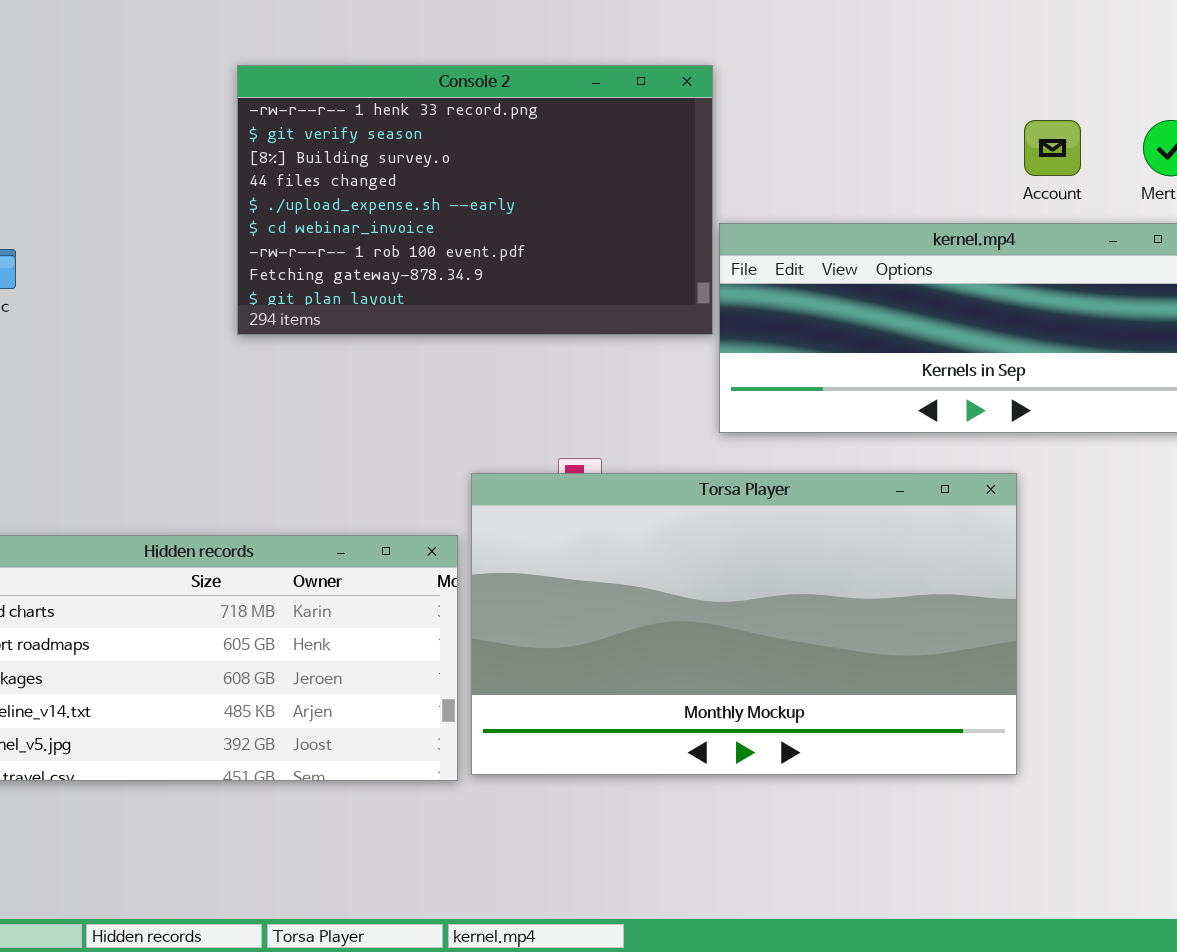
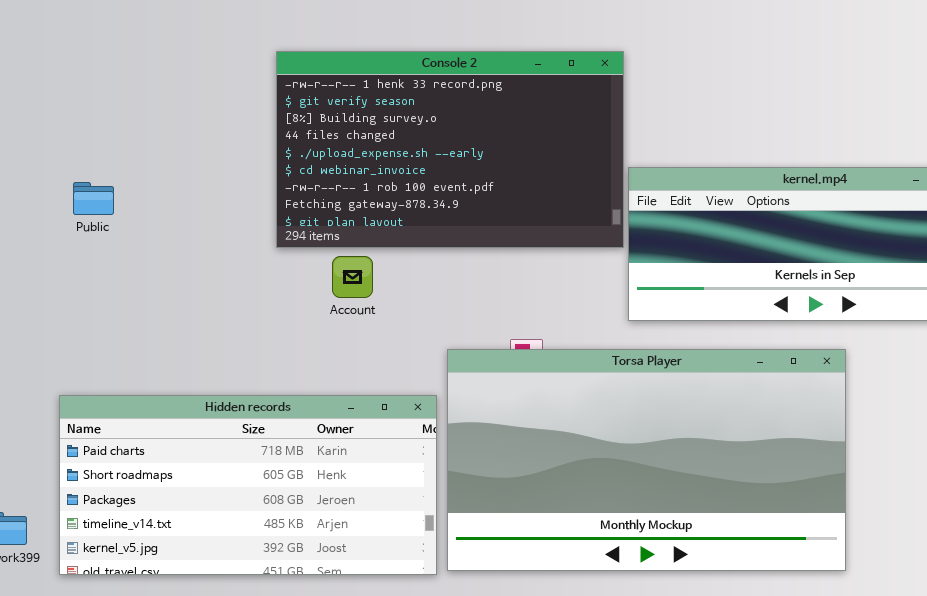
Account: [1024,120,1081,176] -> [332,256,373,298], moved

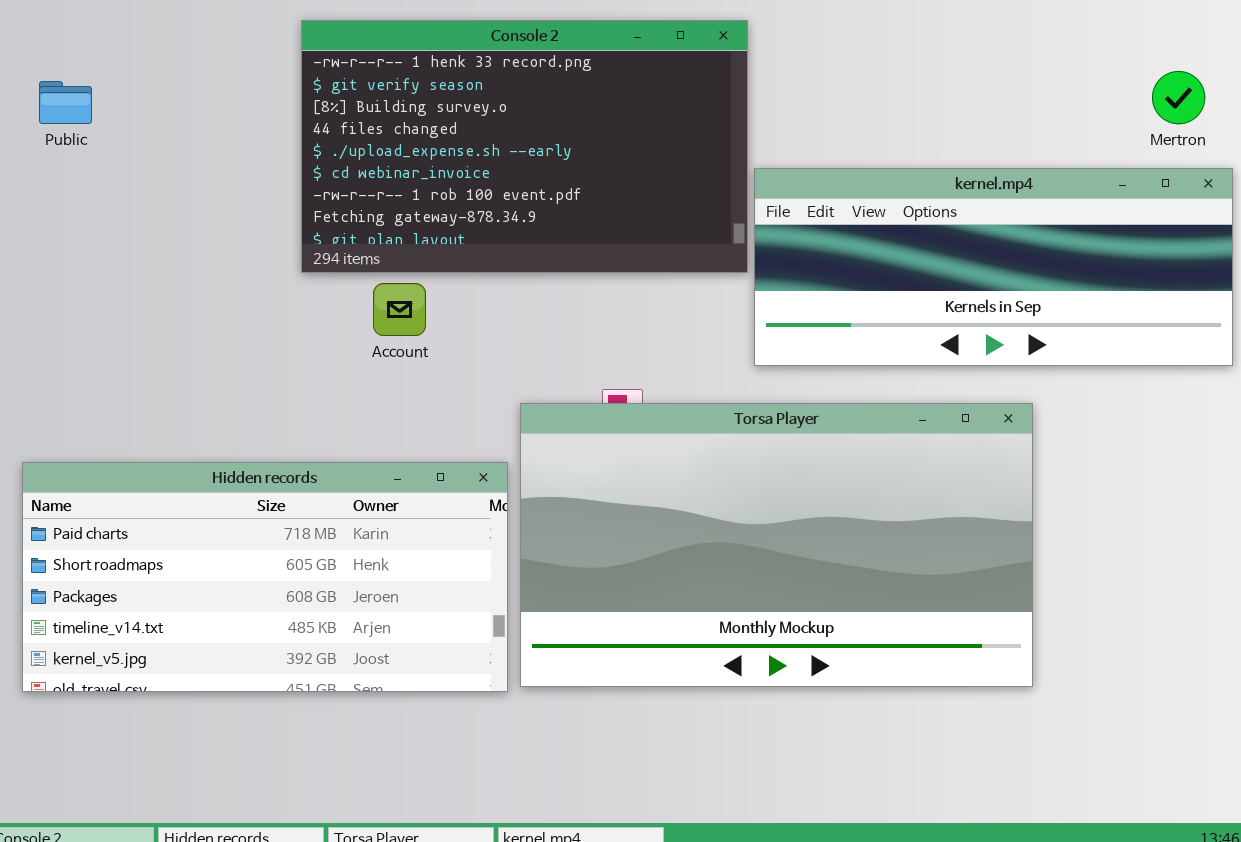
Public: [73,182,114,215] -> [39,81,92,124], moved

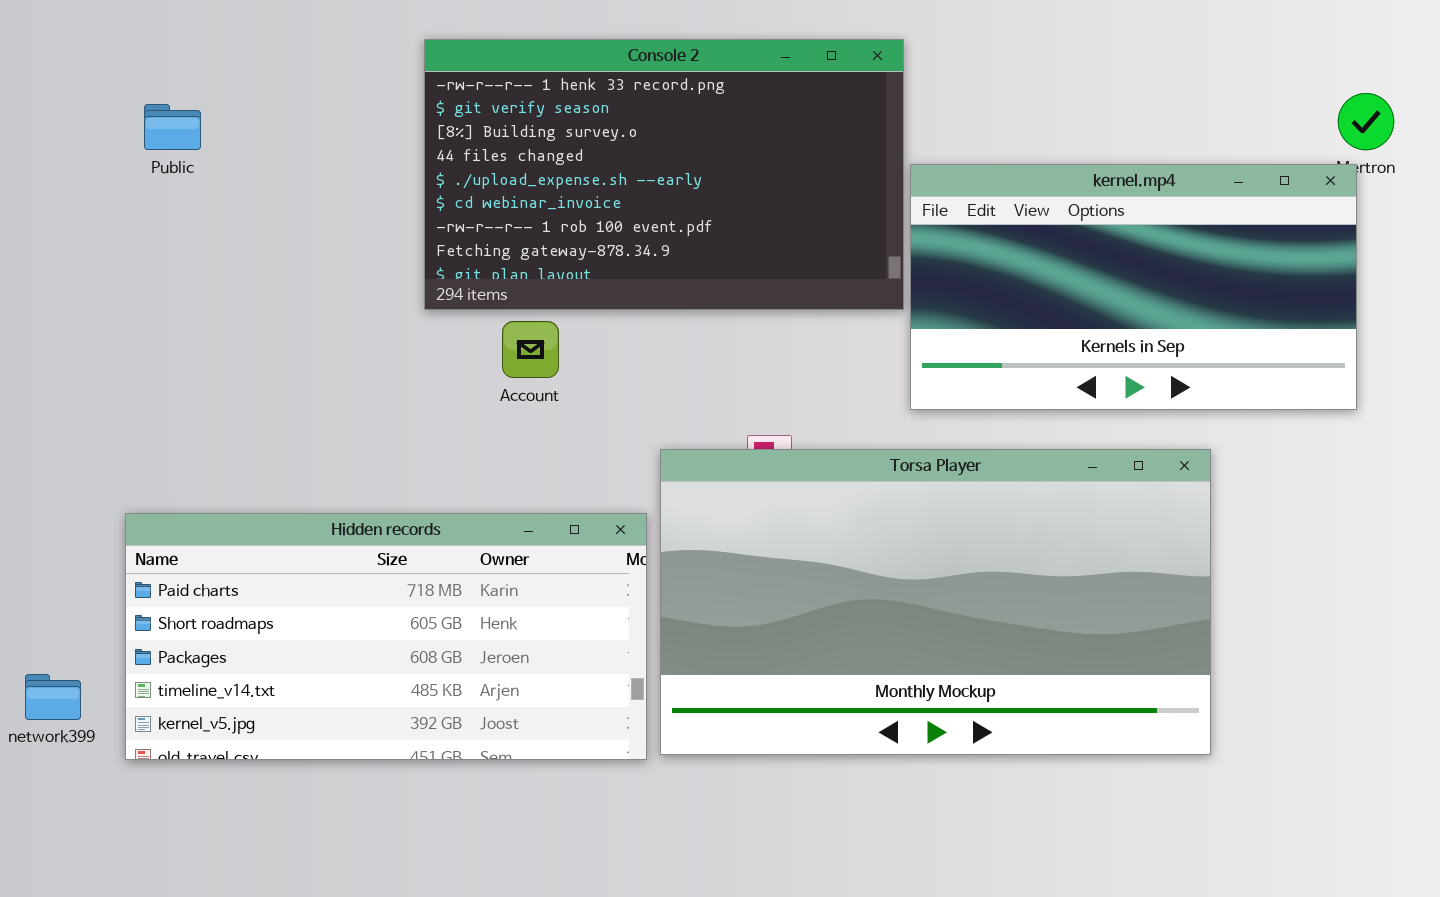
kernel.mp4: [754,168,1233,366] -> [910,164,1357,410], resized

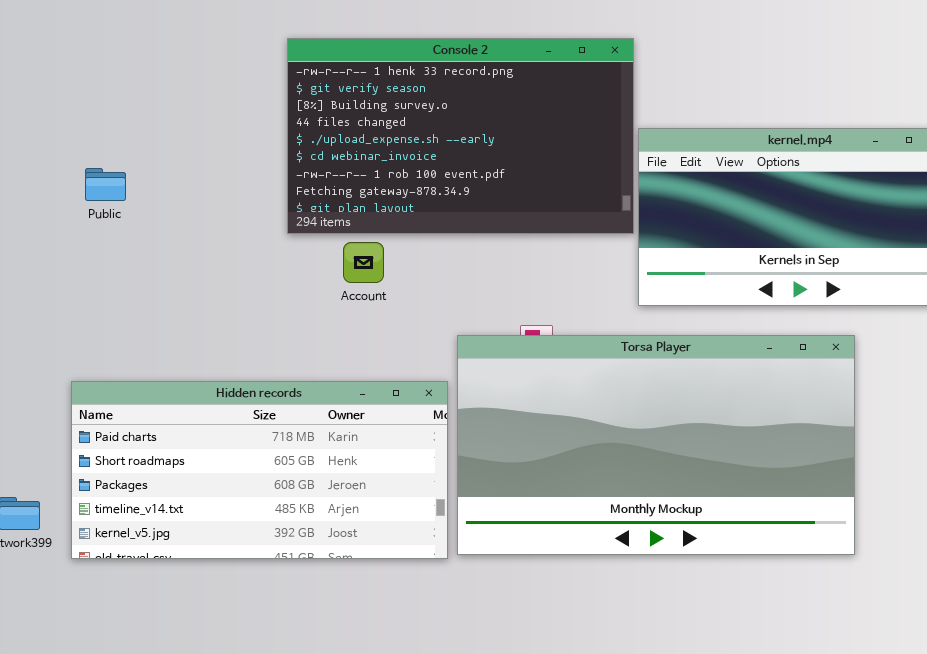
Public: [144,104,201,150] -> [85,168,126,201], moved

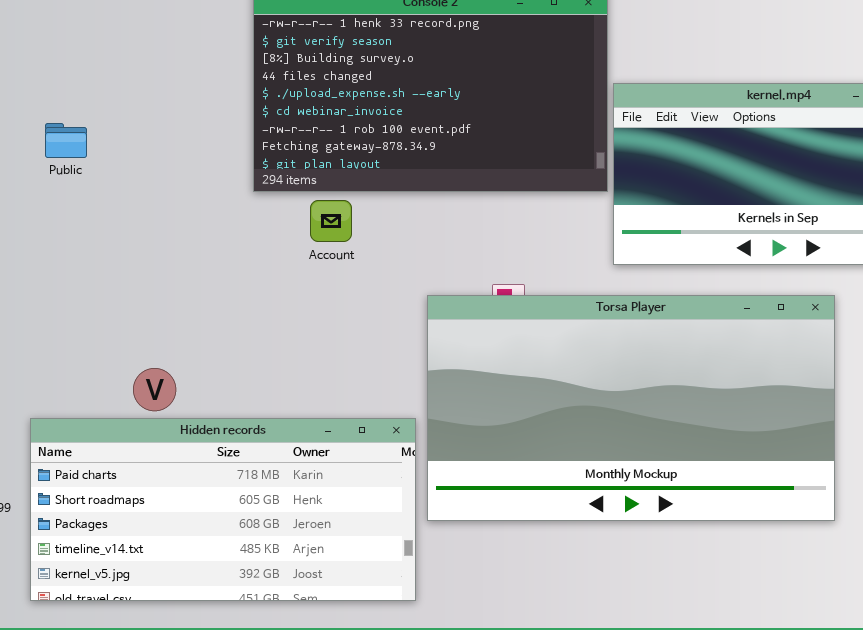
Hidden records: [71,381,448,559] -> [30,418,416,601], moved

